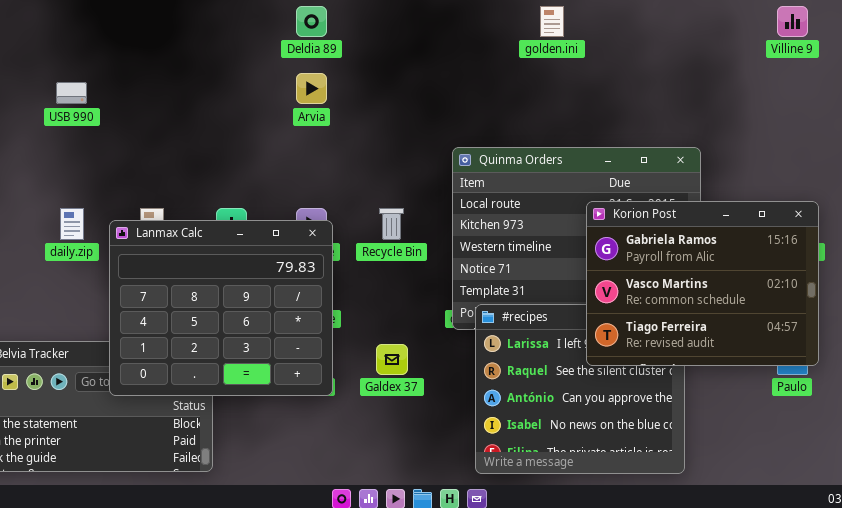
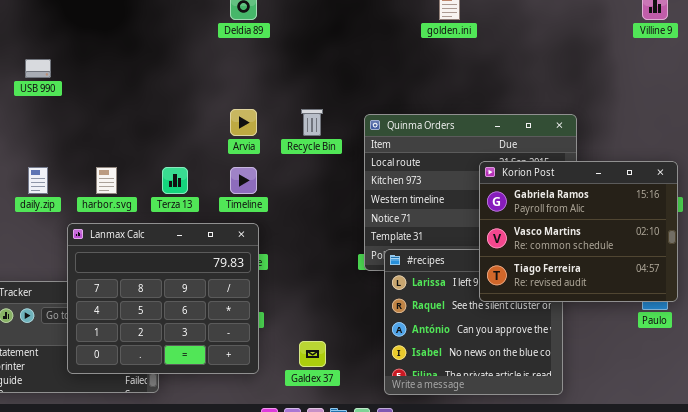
Arvia: [296,73,327,104] -> [230,109,257,136], moved
Recycle Bin: [379,208,404,240] -> [301,109,323,136], moved
Lanmax Calc: [109,220,333,396] -> [67,223,259,374], moved
Galdex 37: [376,344,408,375] -> [299,341,326,367], moved

